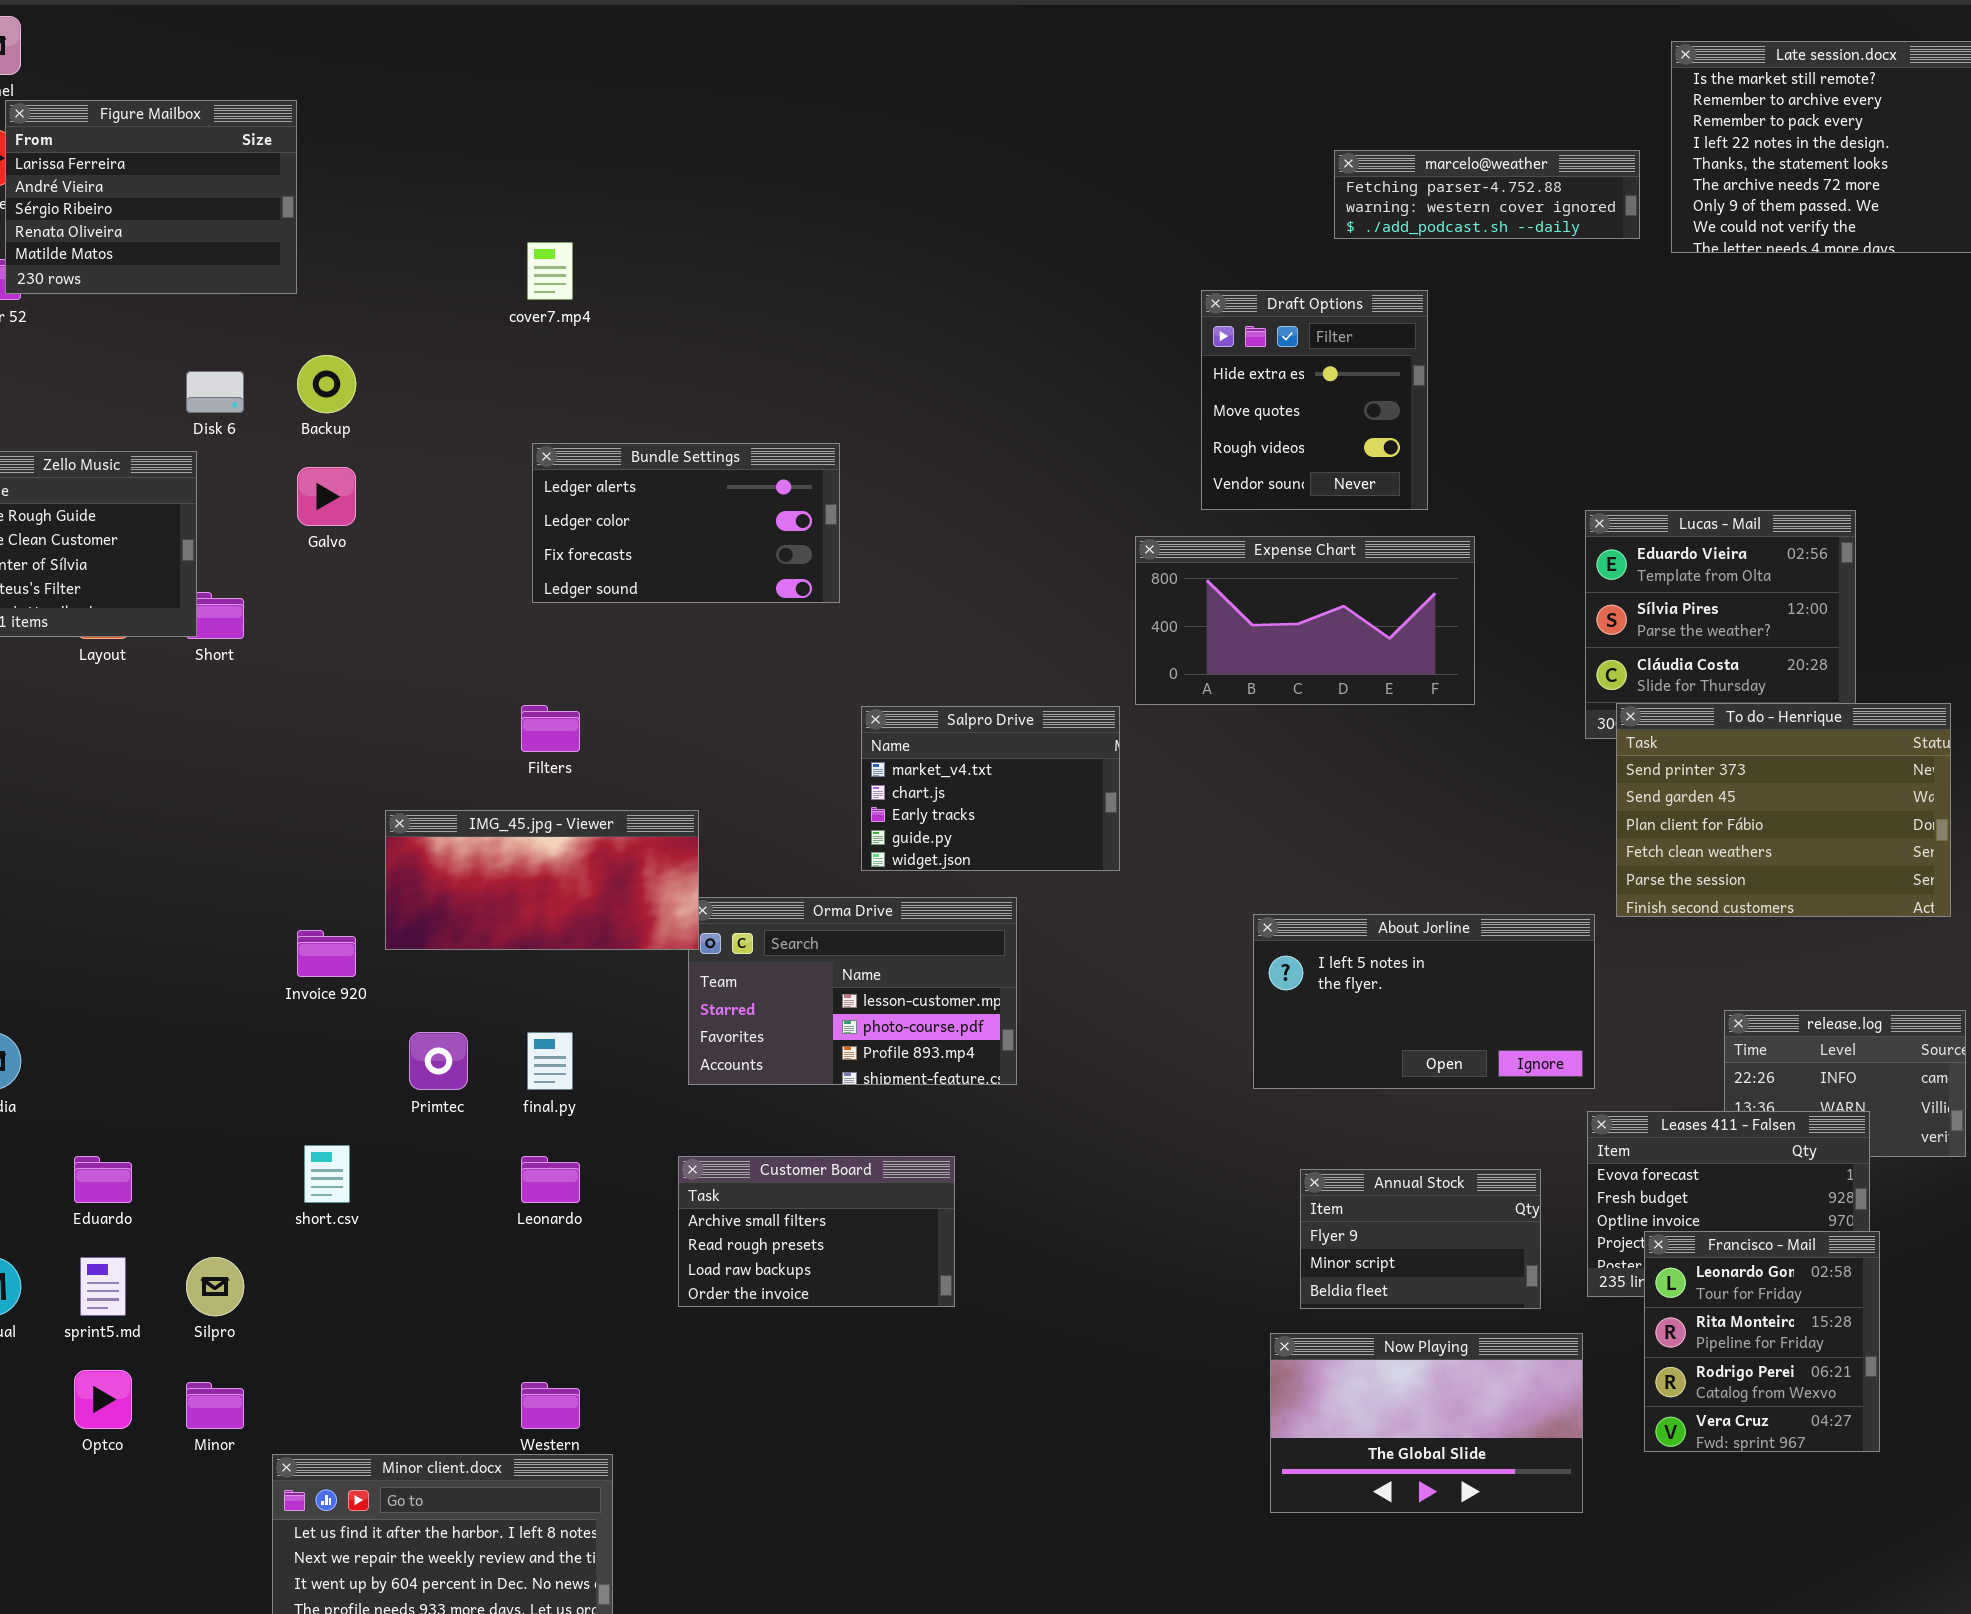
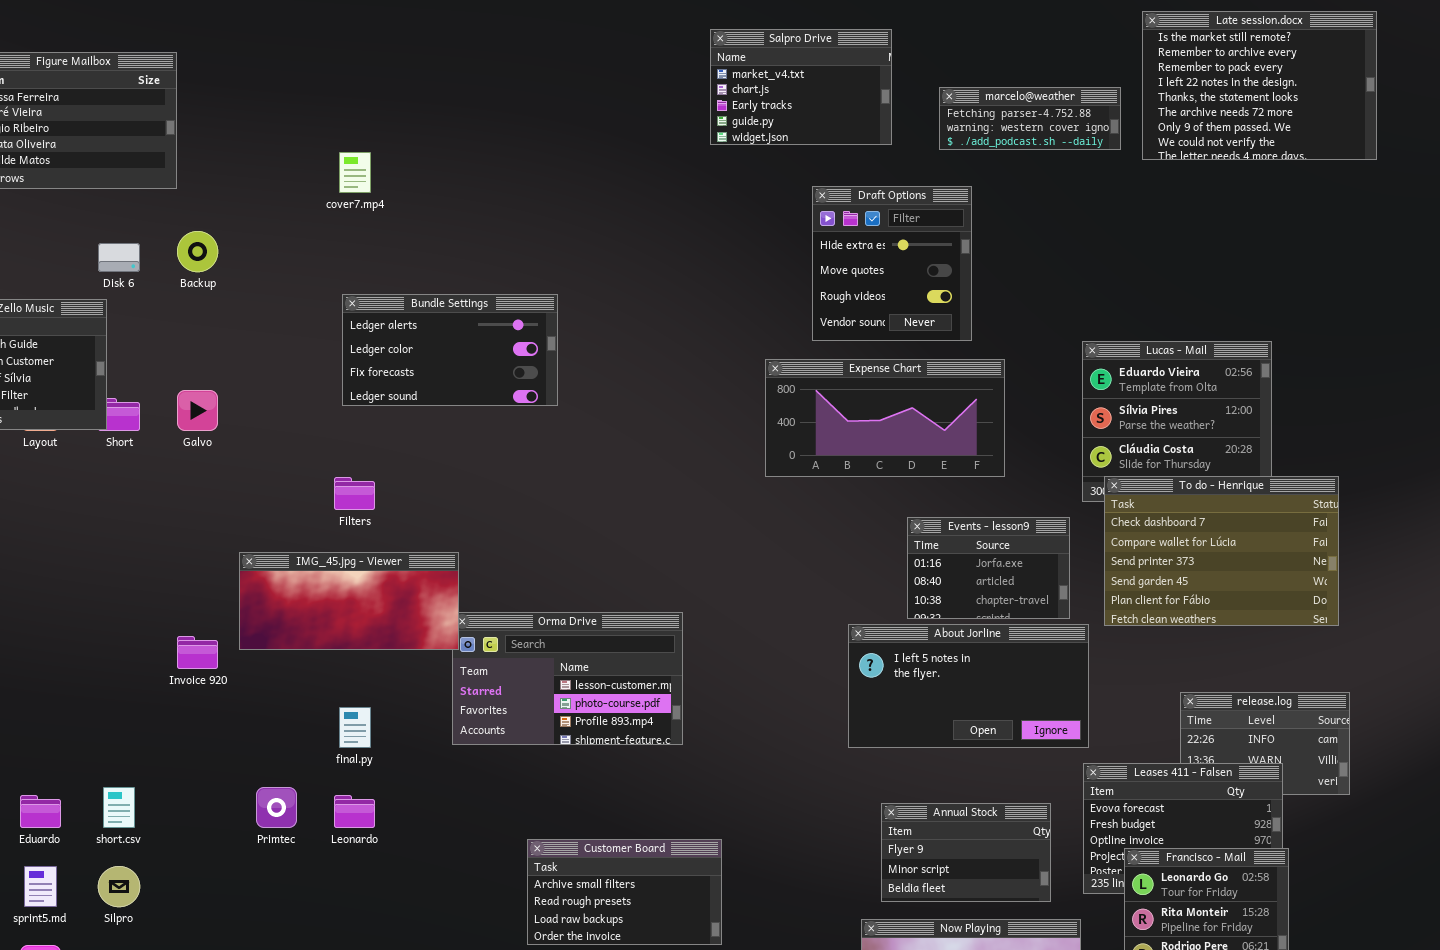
marcelo@weather: [1334,150,1640,239] -> [939,87,1121,150], resized
Galvo: [297,467,356,526] -> [177,390,218,431], moved
To do - Henrique: [1616,703,1951,917] -> [1104,476,1339,626], scrolled up 2 rows
Salpro Drive: [861,706,1120,871] -> [710,29,892,145], moved
Events - lesson9: none -> [907,517,1070,619], opened
Primtec: [409,1032,468,1090] -> [256,787,297,828], moved
short.csv: [304,1145,350,1203] -> [103,787,135,828], moved
Customer Board: [678,1156,955,1307] -> [527,839,722,945], moved

